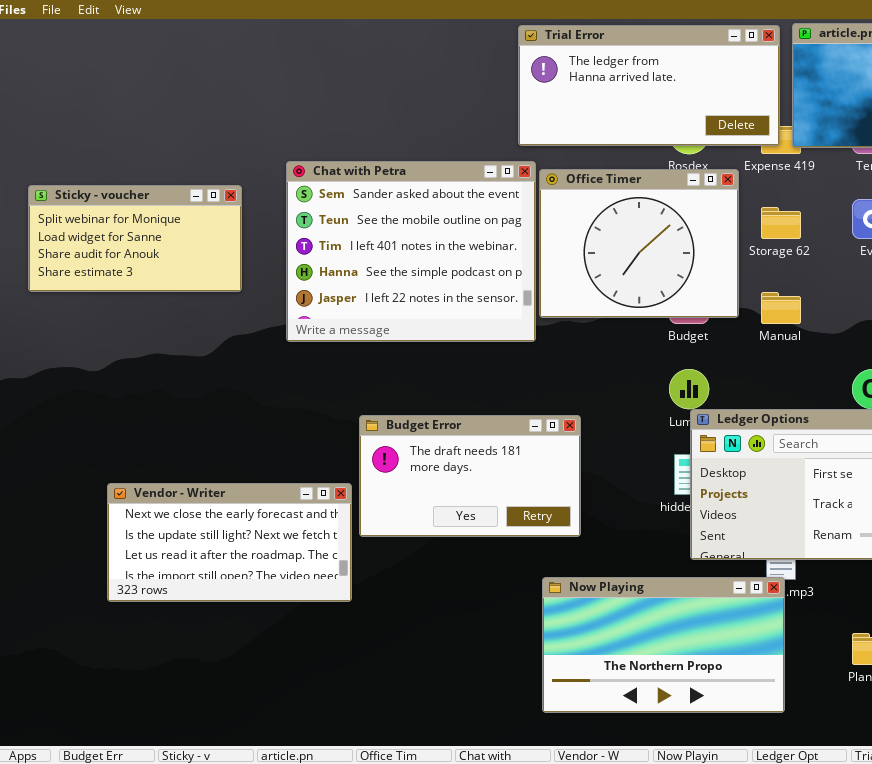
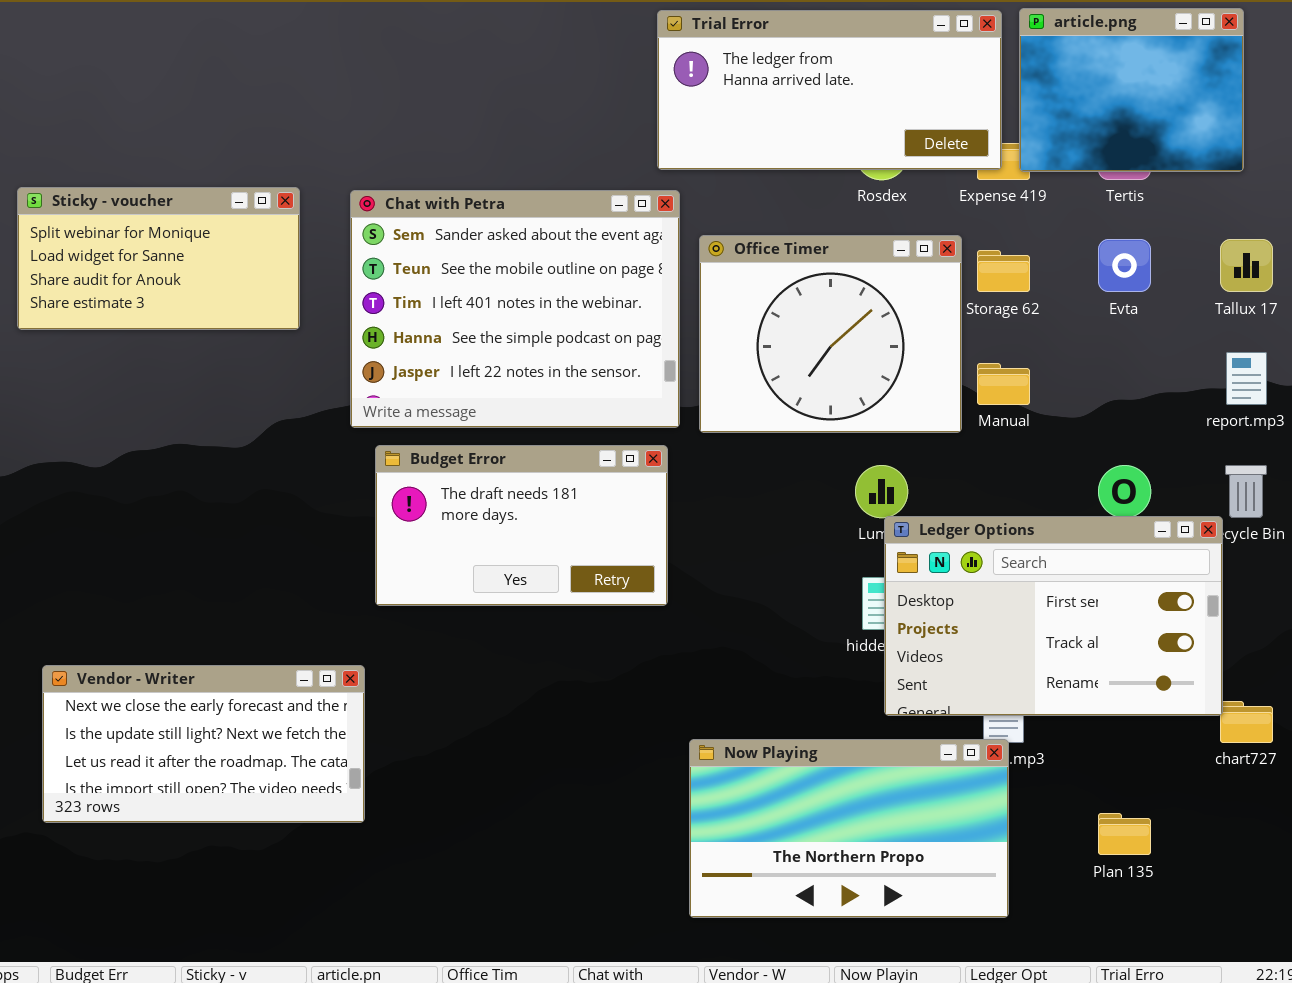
Office Timer: [539,169,739,318] -> [699,235,962,433], moved
Sticky - voucher: [28,185,242,292] -> [17,187,300,330], moved
Budget Error: [359,415,581,537] -> [375,445,668,606], moved
Vendor - Writer: [107,483,352,602] -> [42,665,365,823], moved

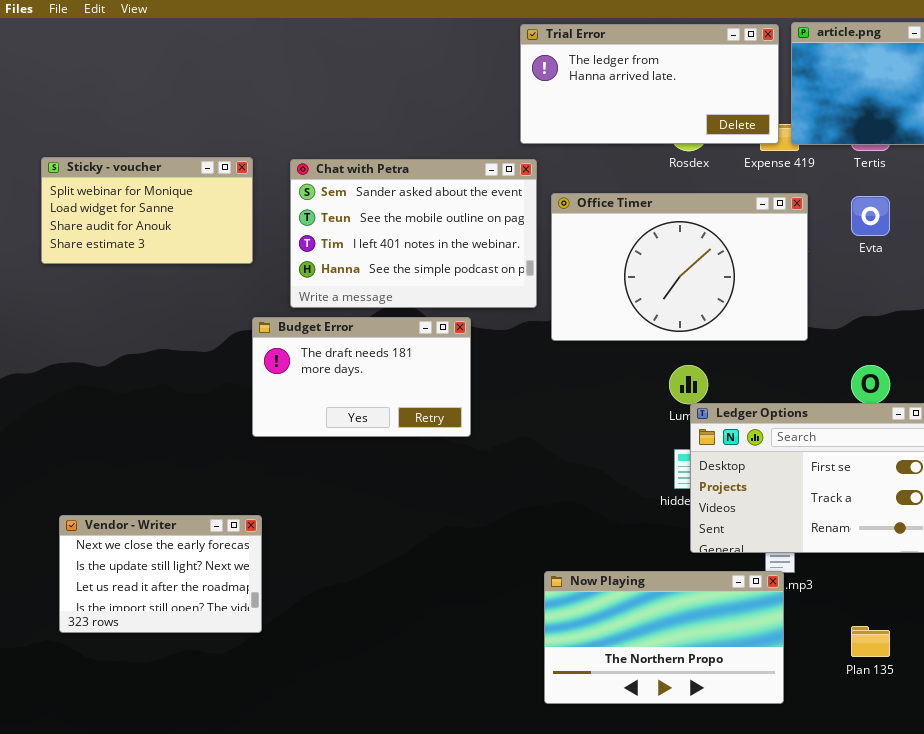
Chat with Petra: [350,190,680,428] -> [290,159,537,308], resized
Office Timer: [699,235,962,433] -> [551,193,808,341], resized
Budget Error: [375,445,668,606] -> [252,317,471,437], moved
Vendor - Writer: [42,665,365,823] -> [59,515,262,633], resized

